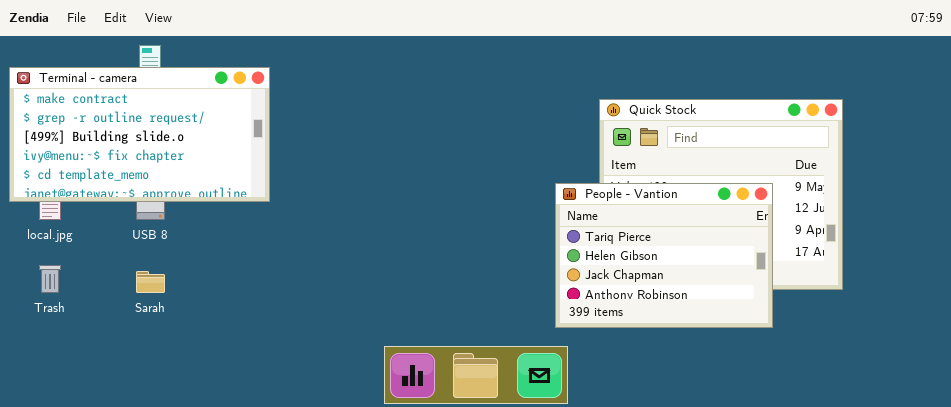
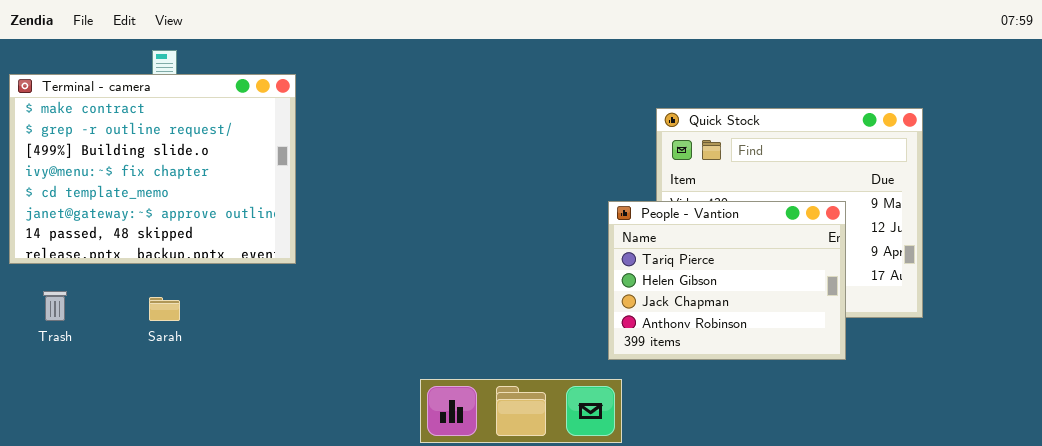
Terminal - camera: [9,67,270,202] -> [9,74,296,264], resized

